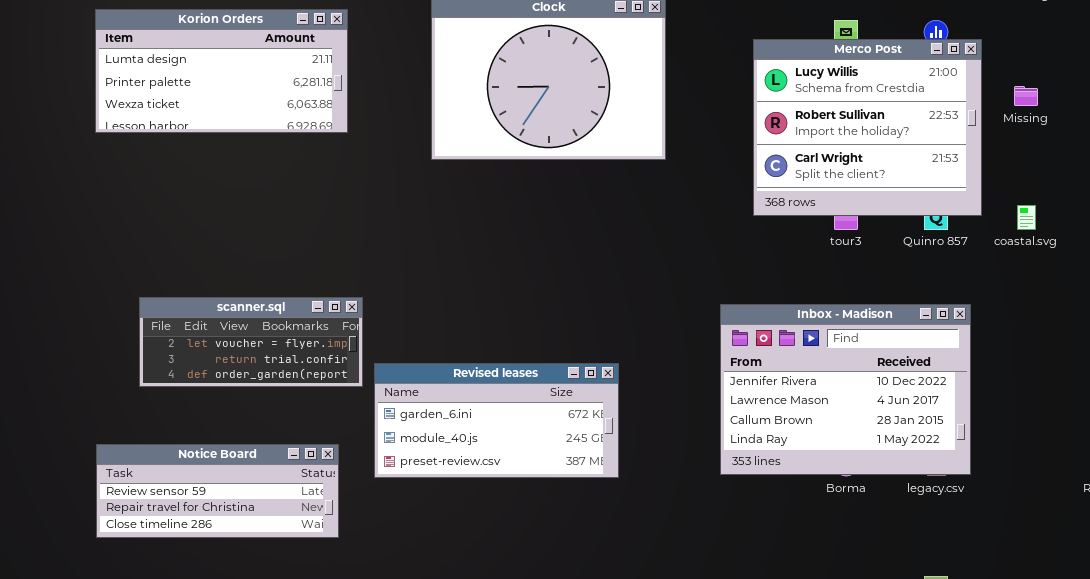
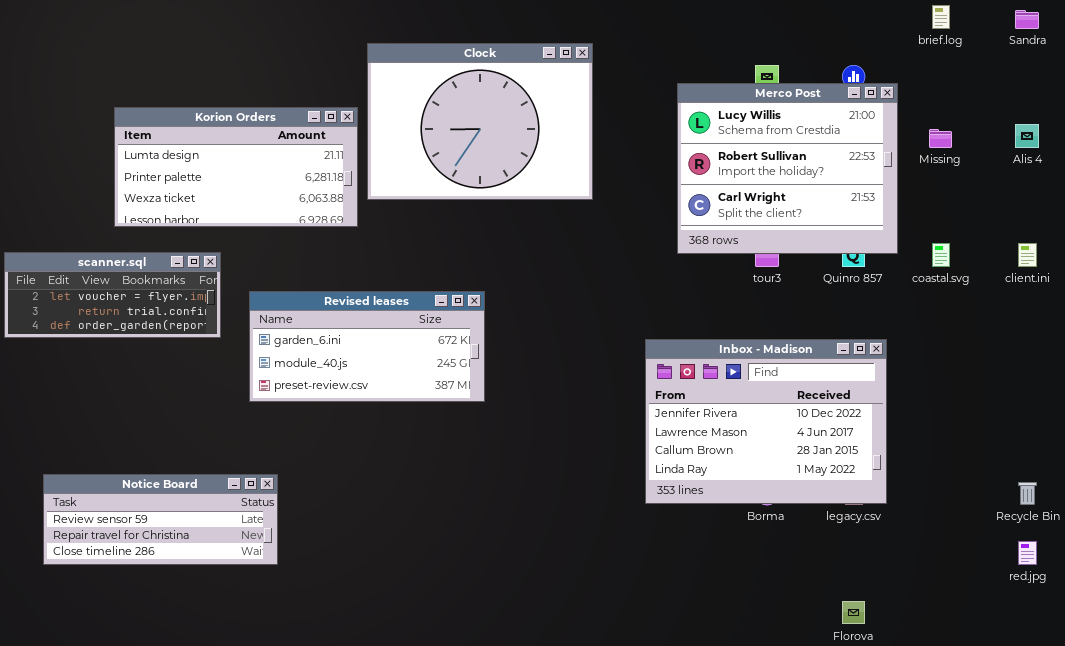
Korion Orders: [95,9,348,133] -> [114,107,358,227], moved
scanner.sql: [139,297,363,387] -> [4,252,221,338], moved
Revised leases: [374,363,619,478] -> [249,291,485,402], moved

